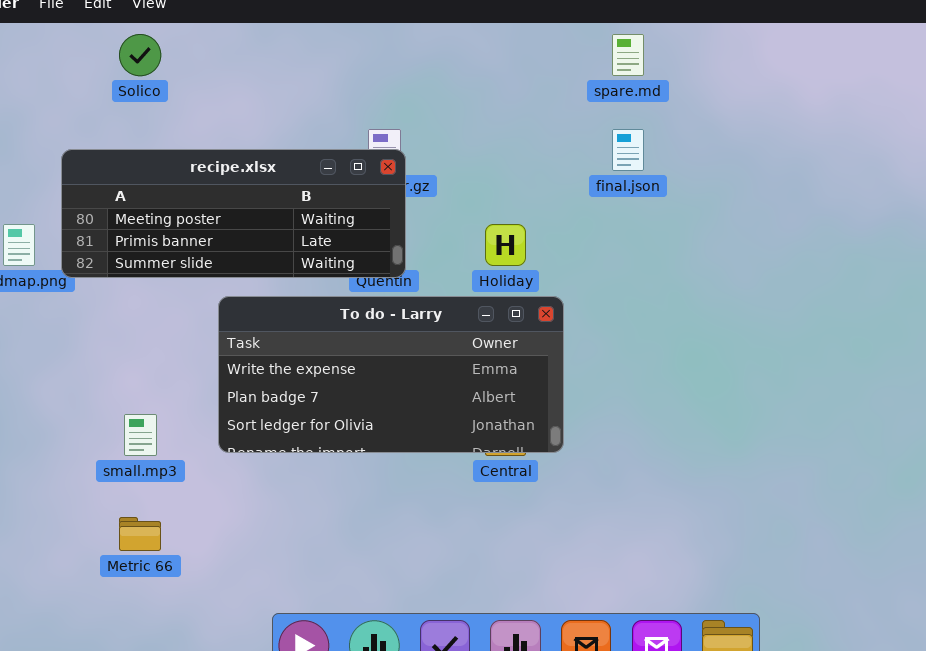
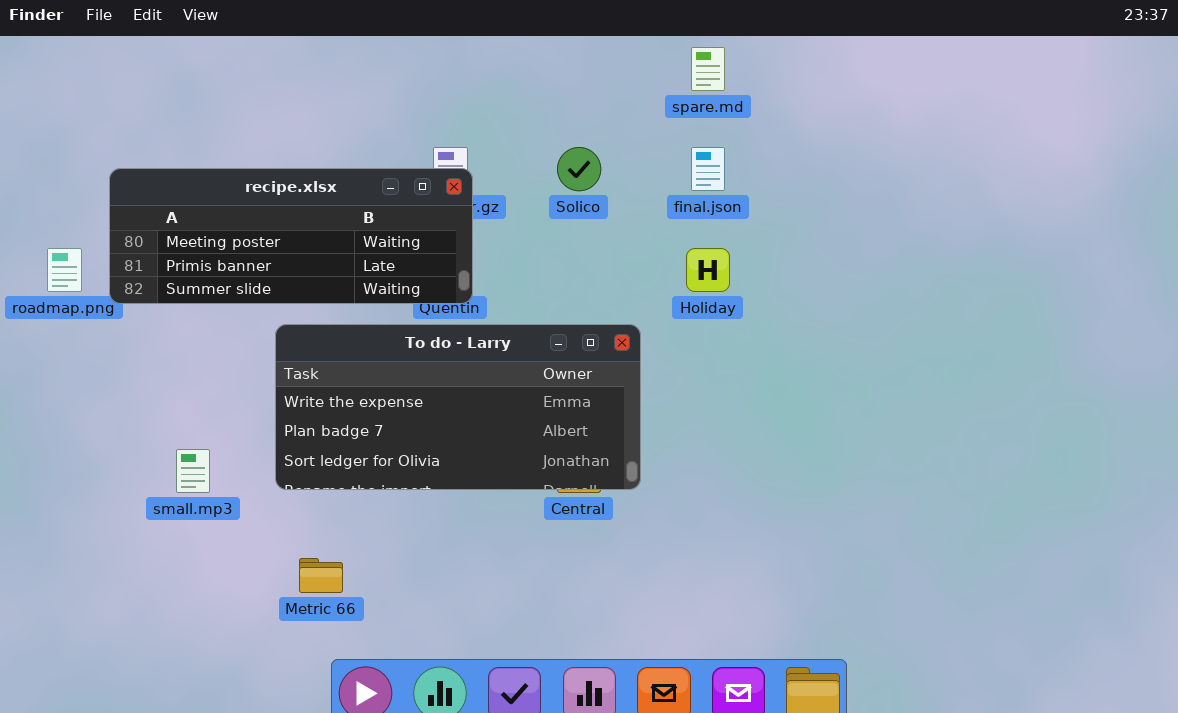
Solico: [119,34,161,76] -> [557,147,601,191], moved
Holiday: [485,224,526,266] -> [686,248,730,292], moved
Metric 66: [119,517,161,551] -> [299,558,343,593], moved

